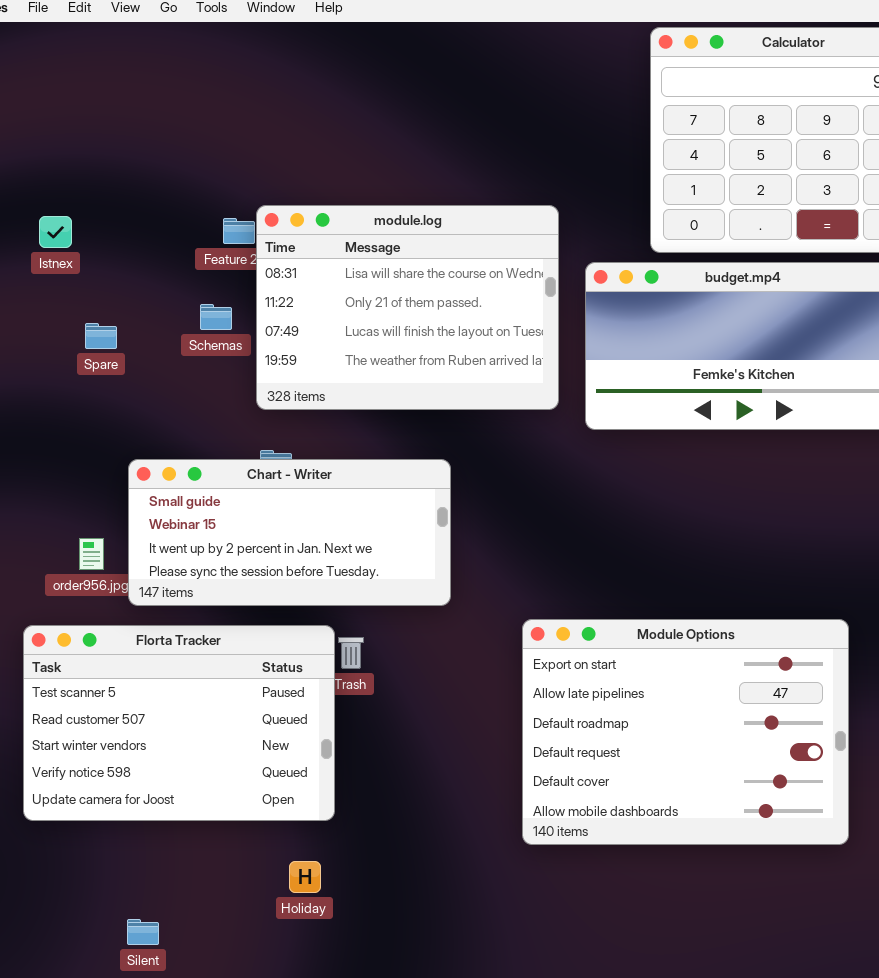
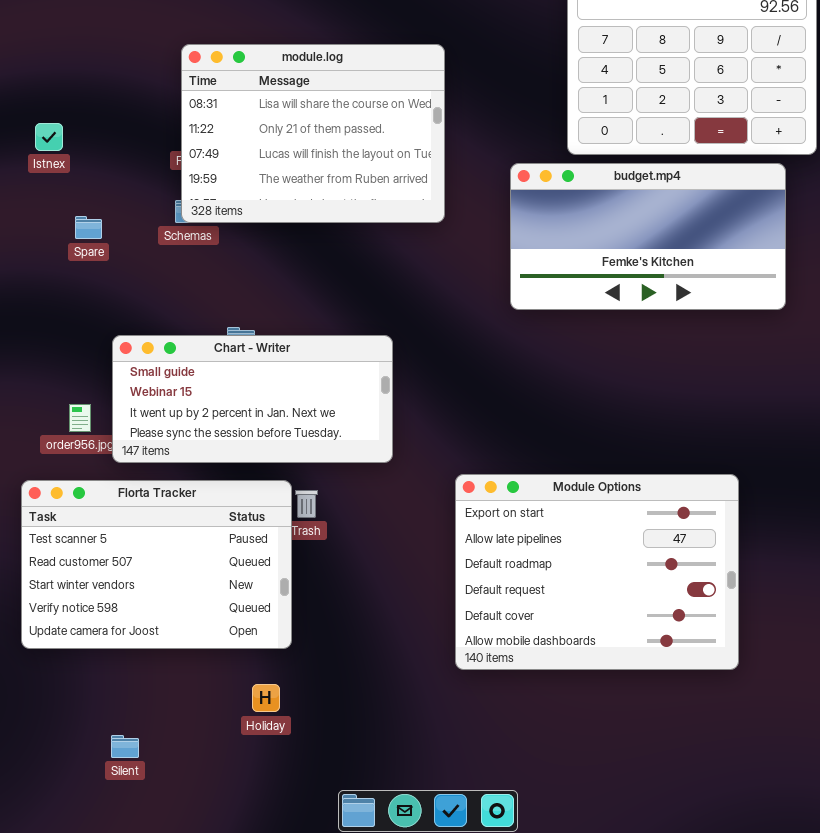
module.log: [256,205,559,410] -> [181,44,445,223], moved

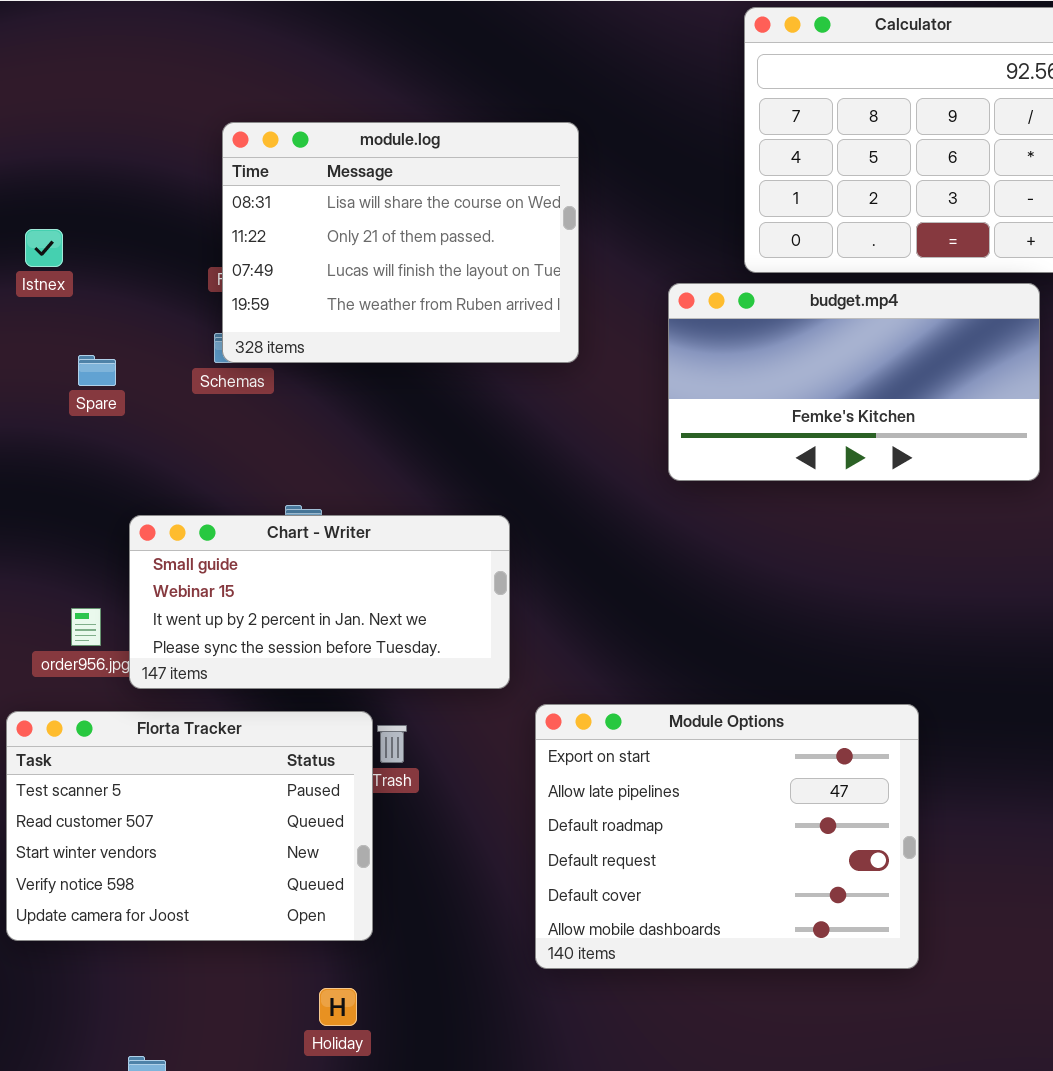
Module Options: [455,474,739,670] -> [535,704,919,969], moved

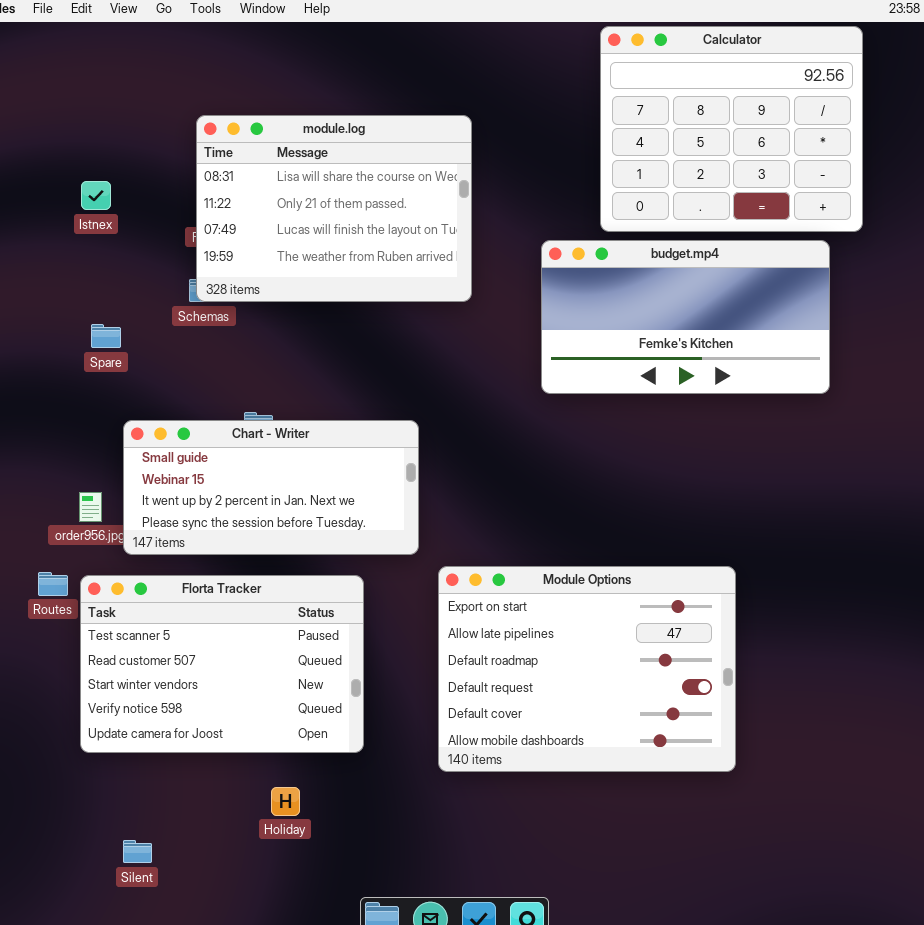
Istnex: [25,229,63,267] -> [81,181,111,210], moved
Spare: [78,355,116,386] -> [91,324,121,348], moved
Florta Tracker: [6,711,373,941] -> [80,575,364,753], moved

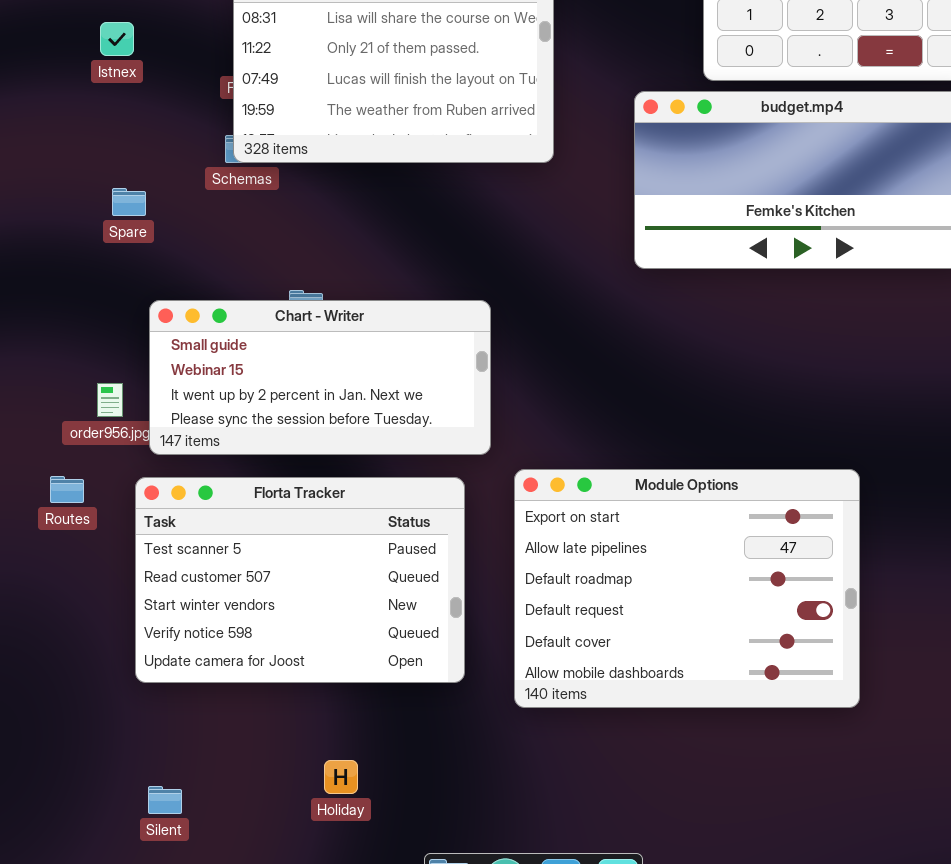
Florta Tracker: [80,575,364,753] -> [135,477,465,683], moved
Holiday: [271,787,300,816] -> [324,760,358,794], moved

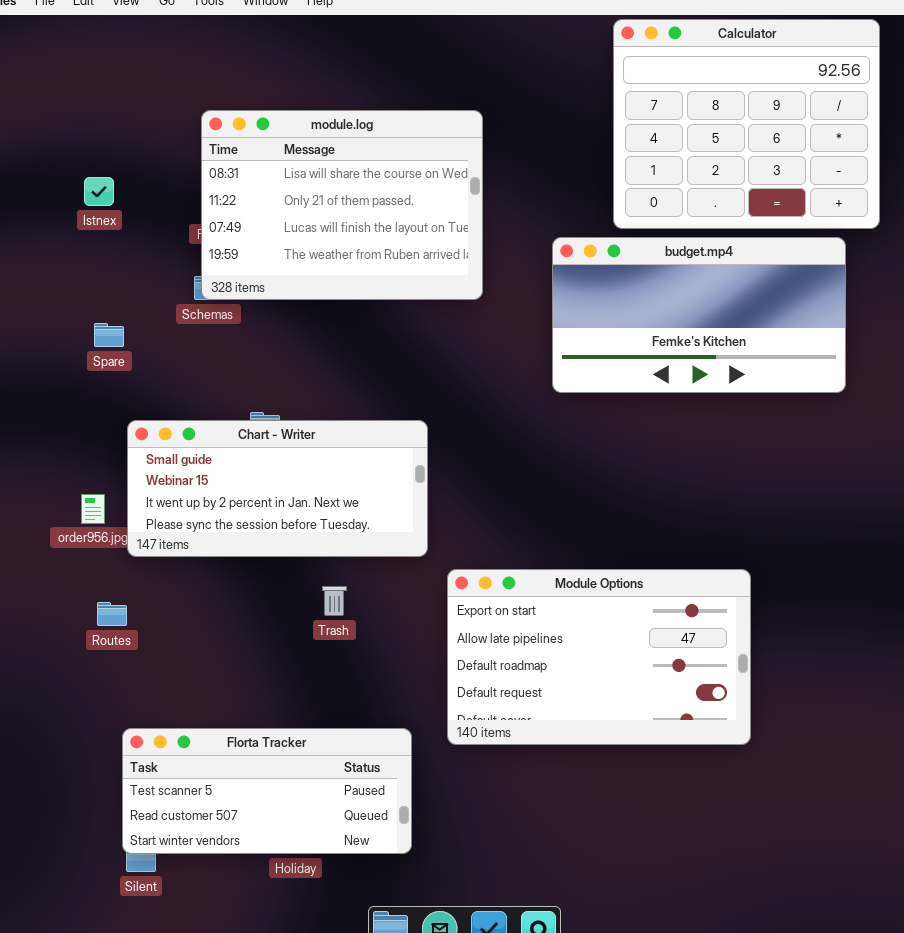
Module Options: [514,469,860,708] -> [447,569,751,745], resized
Routes: [50,476,84,503] -> [97,602,127,626], moved
Florta Tracker: [135,477,465,683] -> [122,728,412,854], moved, resized

